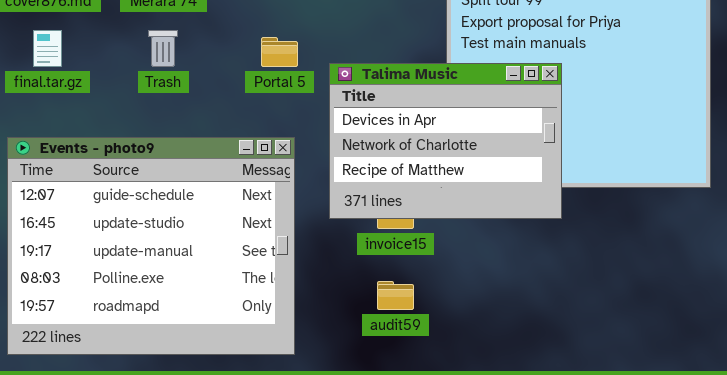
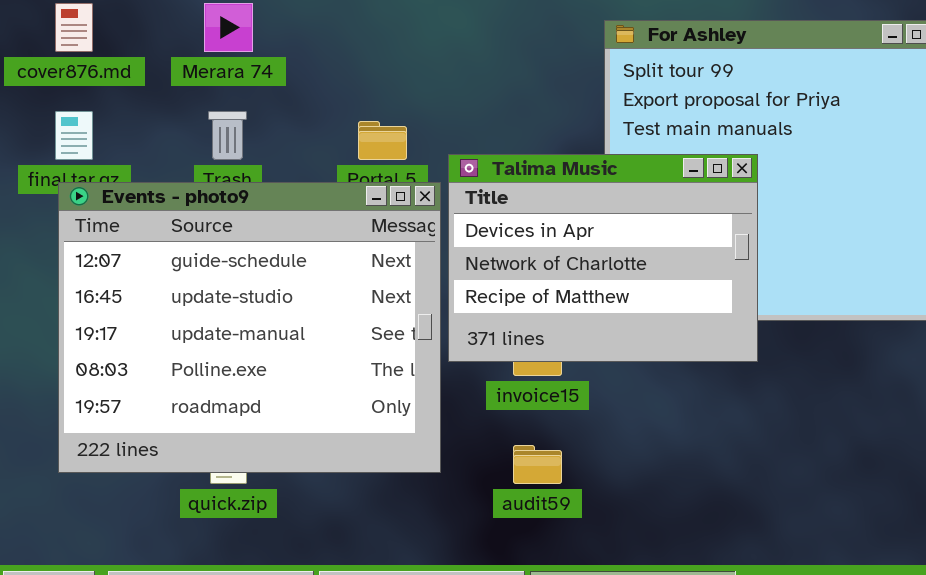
Events - photo9: [7,137,295,355] -> [58,182,441,473], moved

